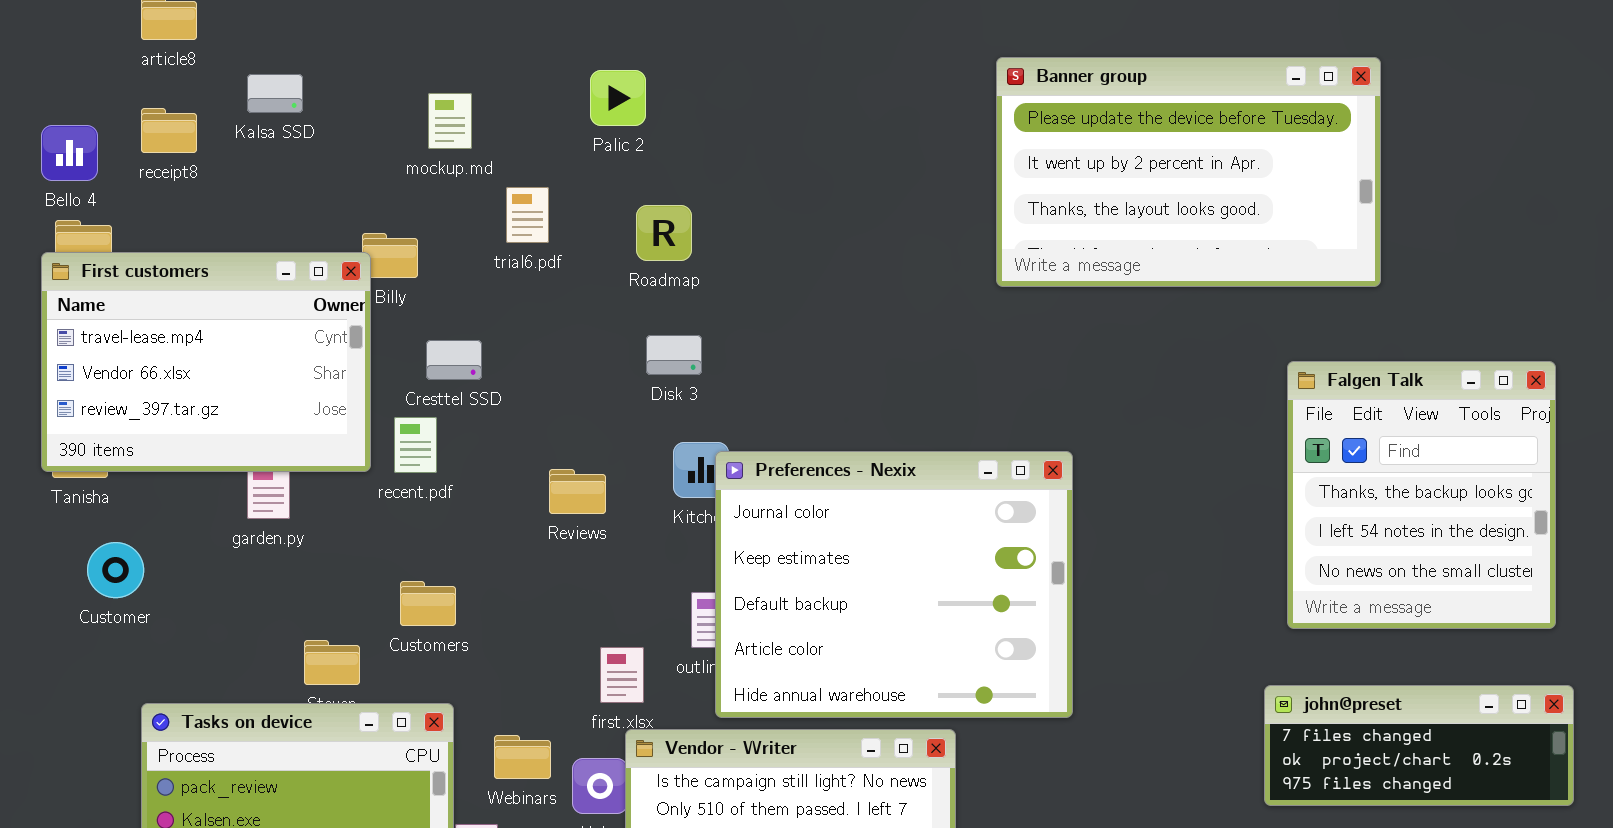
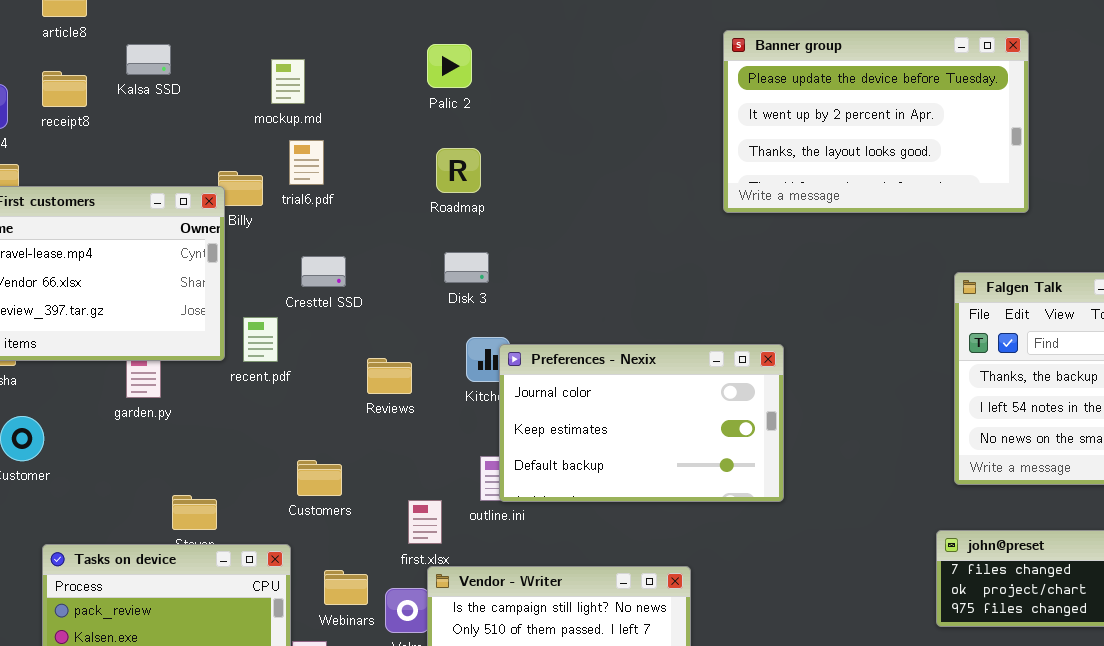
Palic 2: [590,70,646,126] -> [427,44,472,88], moved
trial6.pdf: [506,187,549,243] -> [289,140,324,185], moved
Cresttel SSD: [426,340,482,380] -> [301,256,346,287], moved
Preferences - Nexix: [715,451,1073,718] -> [499,344,784,502], resized
Customers: [400,581,456,626] -> [297,460,342,496], moved

